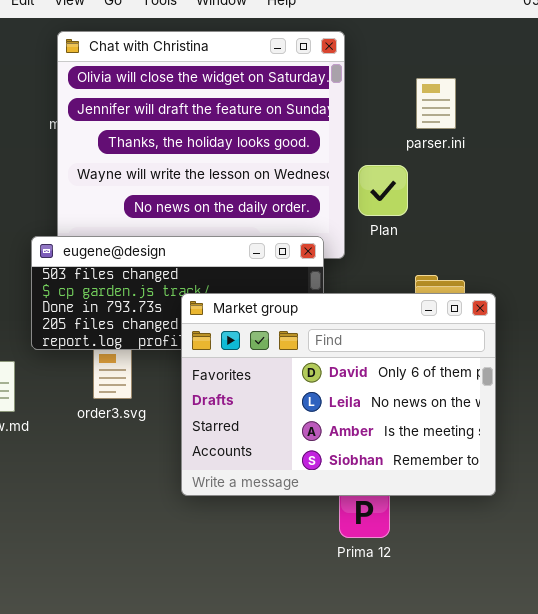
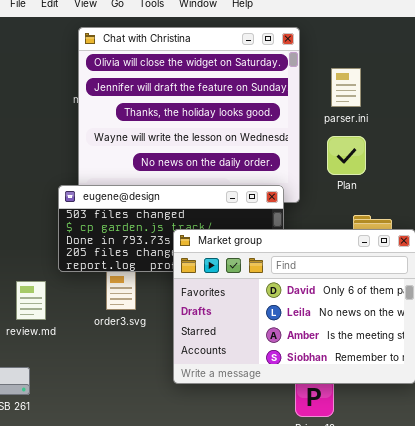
parser.ini: [416,78,456,129] -> [331,68,361,107], moved
Plan: [358,165,408,216] -> [327,136,366,175], moved

